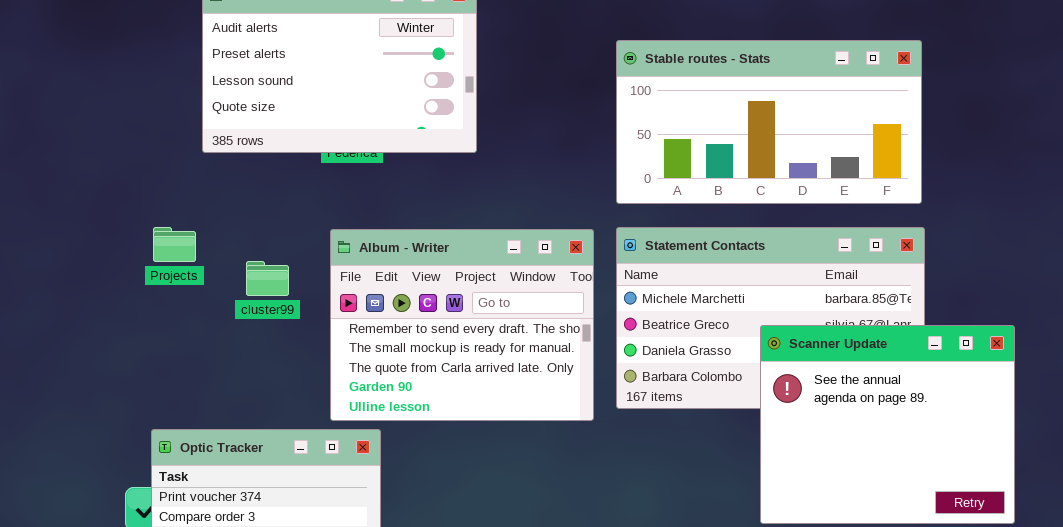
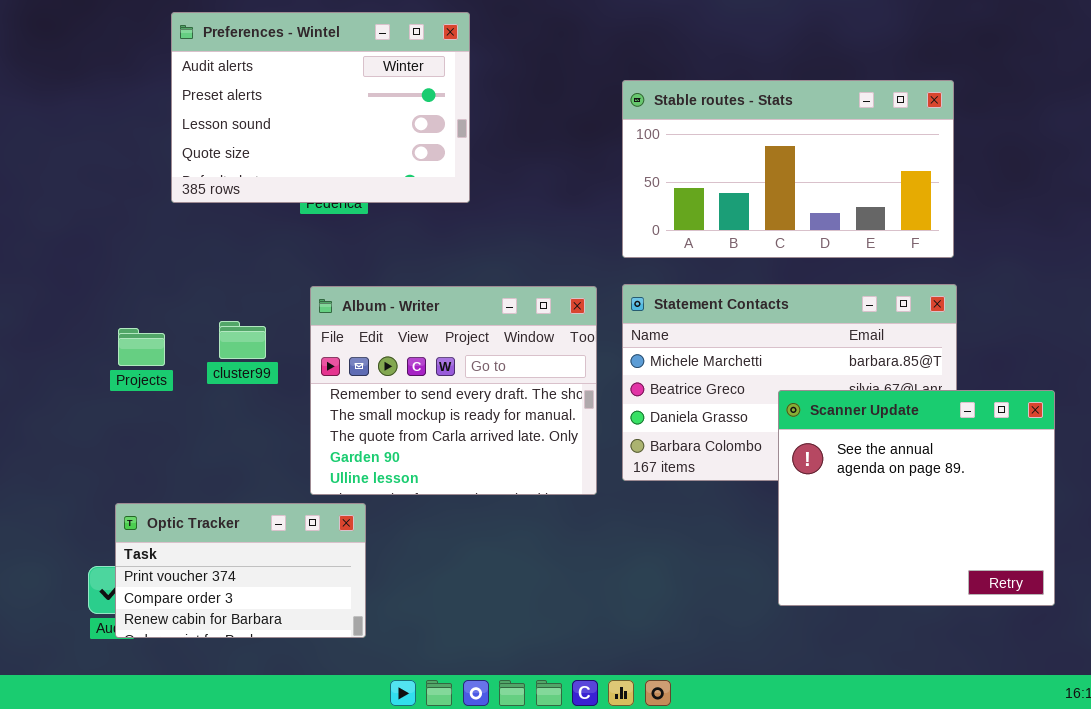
Projects: [153,227,196,262] -> [118,328,165,366], moved

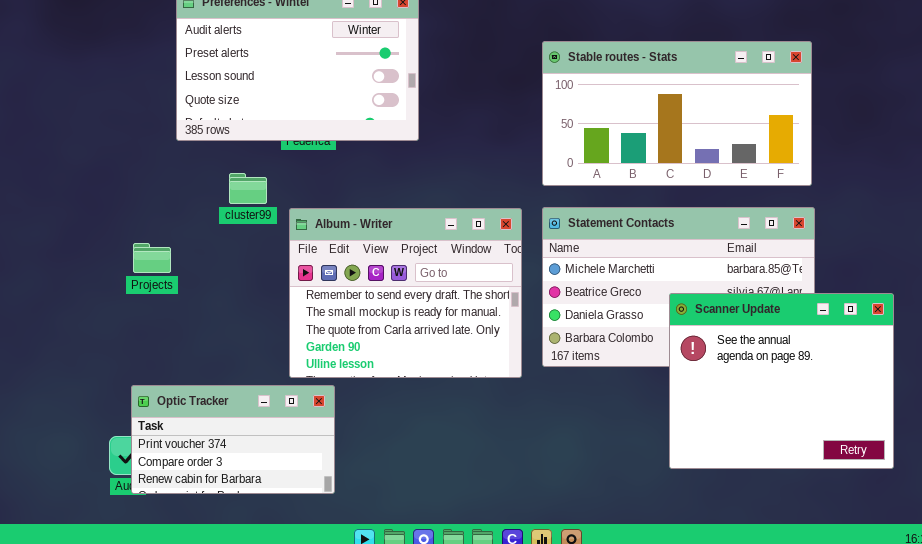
cluster99: [219,321,266,359] -> [229,173,267,204], moved

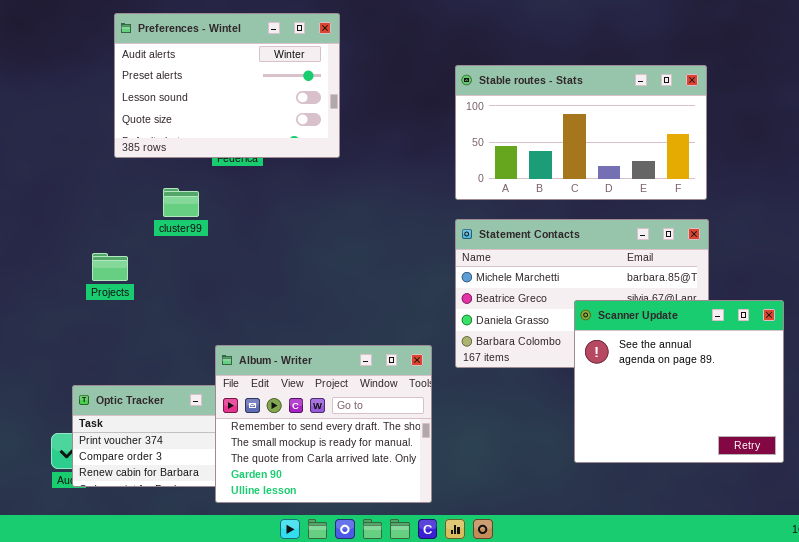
Album - Writer: [289,208,522,378] -> [215,345,432,503], moved
Projects: [133,243,171,273] -> [92,253,128,281], moved

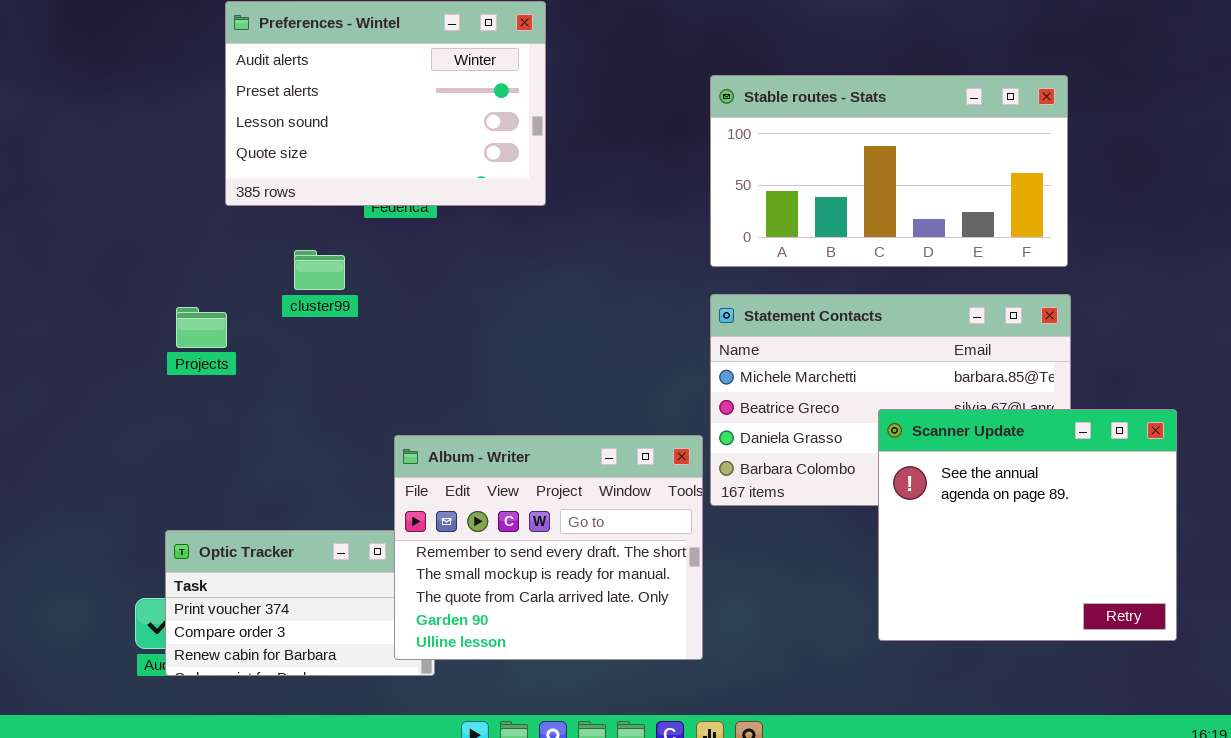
Projects: [92,253,128,281] -> [176,307,227,348], moved
Album - Writer: [215,345,432,503] -> [394,435,703,660], moved

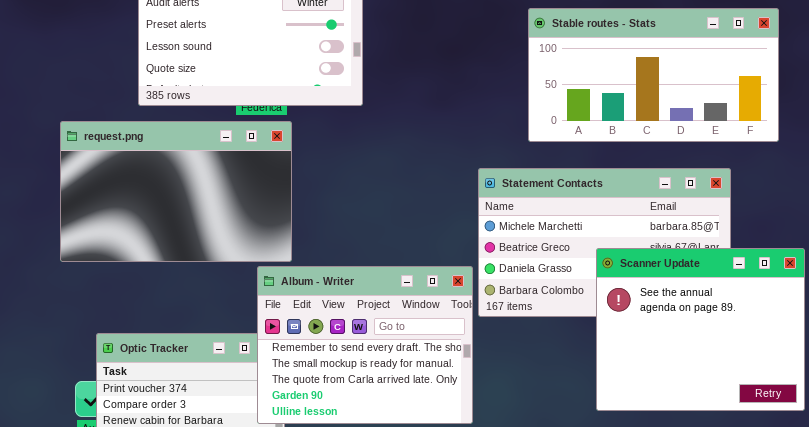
Stable routes - Stats: [710,75,1068,267] -> [528,8,779,142], moved
request.png: none -> [60,121,292,262], opened

